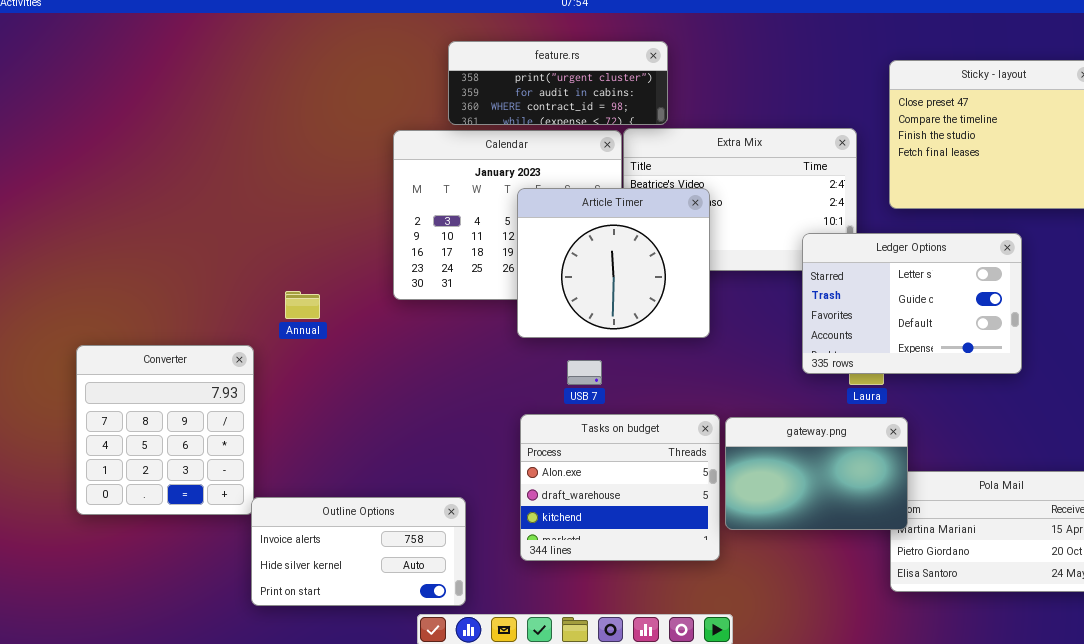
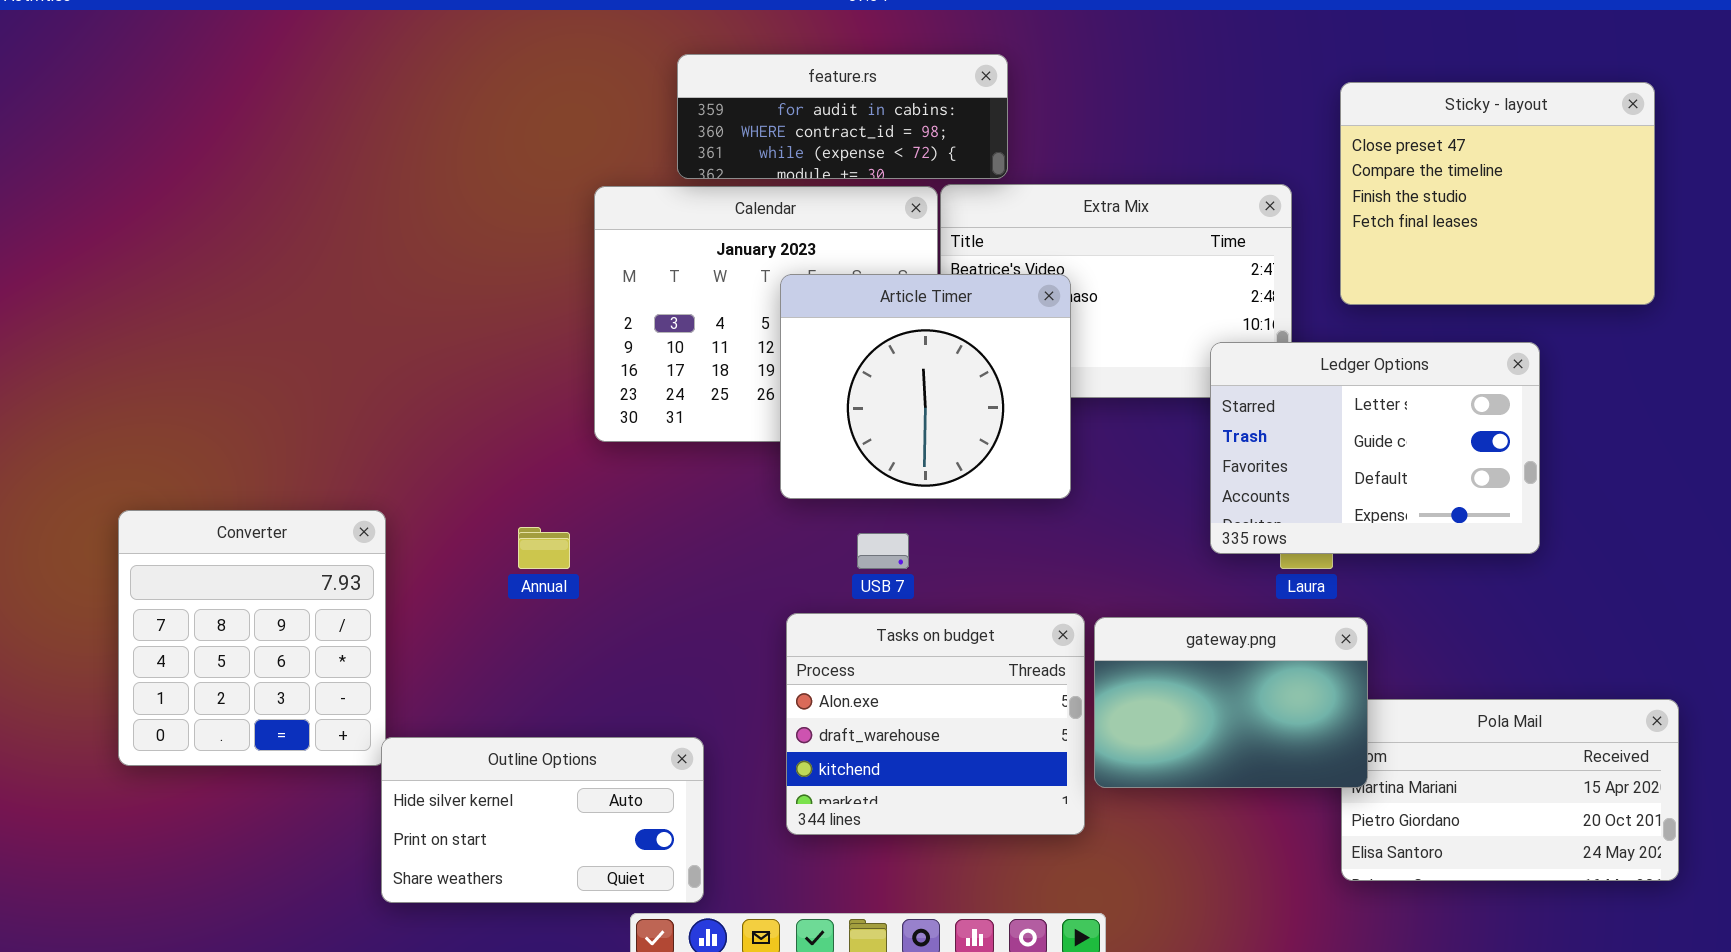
feature.rs: [448,41,668,125] -> [677,54,1008,179], scrolled down 1 row
Annual: [285,291,320,319] -> [518,527,570,569], moved
Outline Options: [251,497,466,606] -> [381,737,704,903], scrolled down 1 row

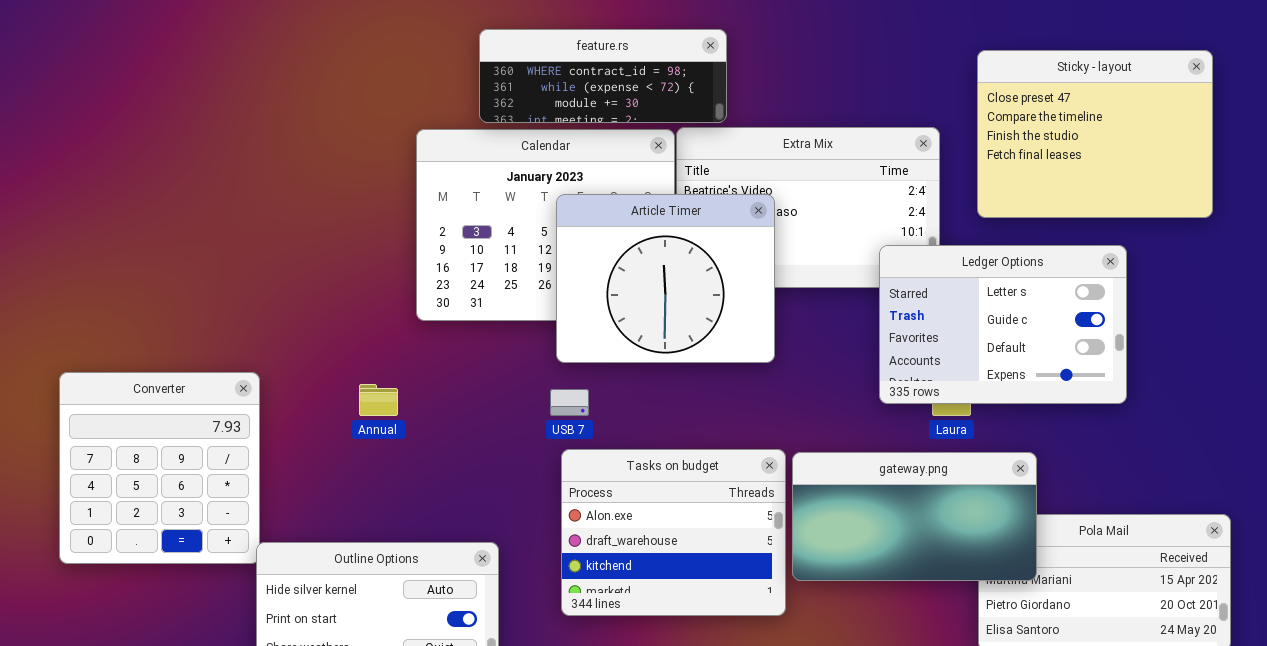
feature.rs: [677,54,1008,179] -> [479,29,727,123], scrolled down 1 row
USB 7: [857,533,909,569] -> [550,389,589,416], moved
gateway.png: [1094,617,1368,788] -> [792,452,1037,581], resized

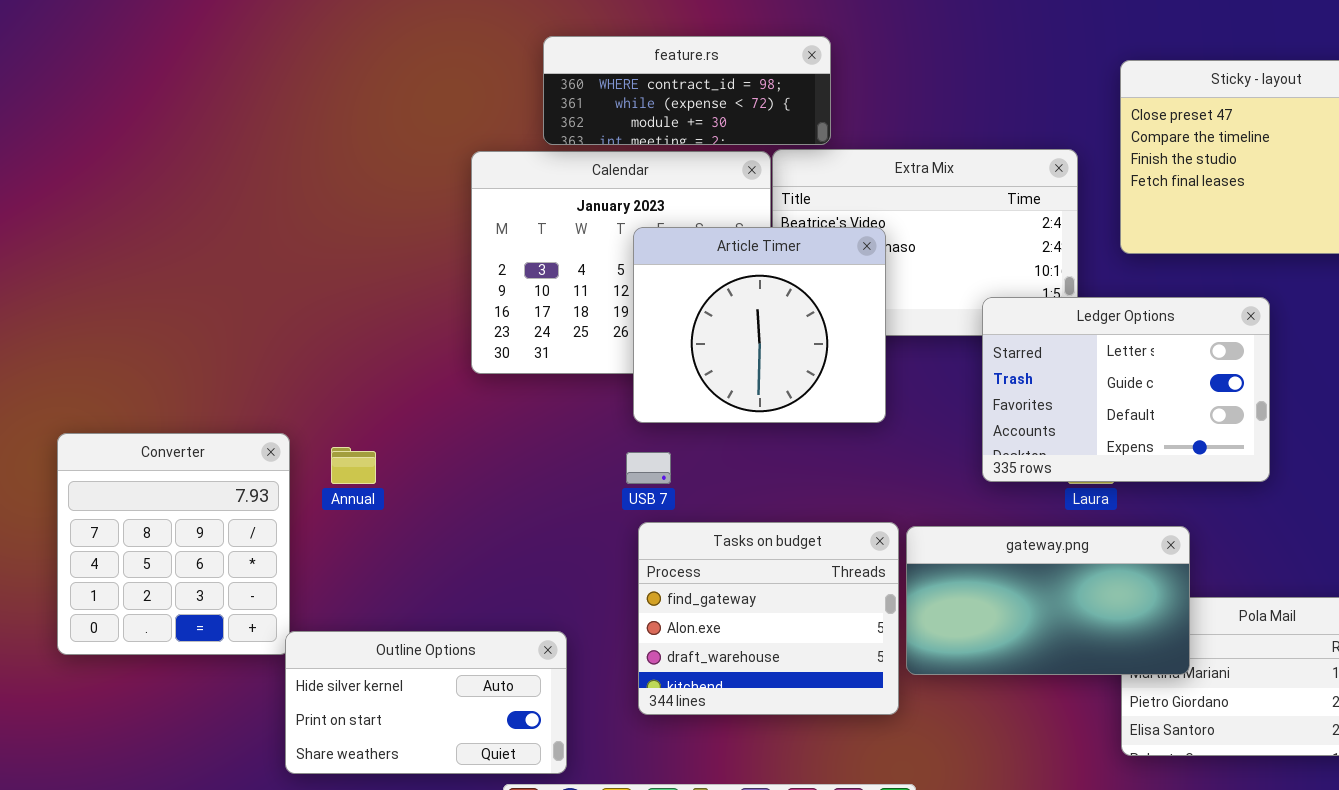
Ledger Options: [879,245,1127,404] -> [982,297,1270,482], moved
Annual: [359,384,398,416] -> [331,447,376,484], moved
Tasks on budget: [561,449,786,616] -> [638,522,899,715], scrolled up 1 row

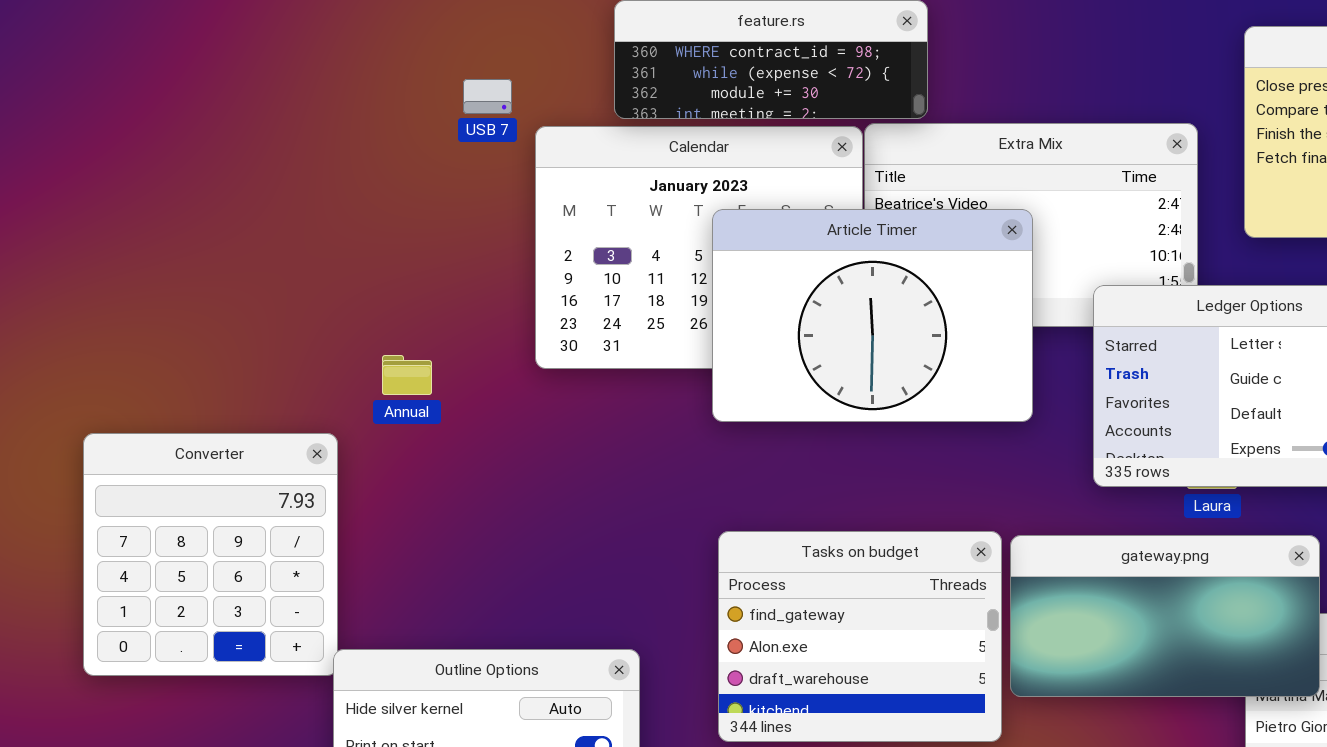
Article Timer: [633,227,886,423] -> [712,209,1033,422], resized
Annual: [331,447,376,484] -> [382,355,432,395], moved
USB 7: [626,452,671,484] -> [463,79,512,114], moved

